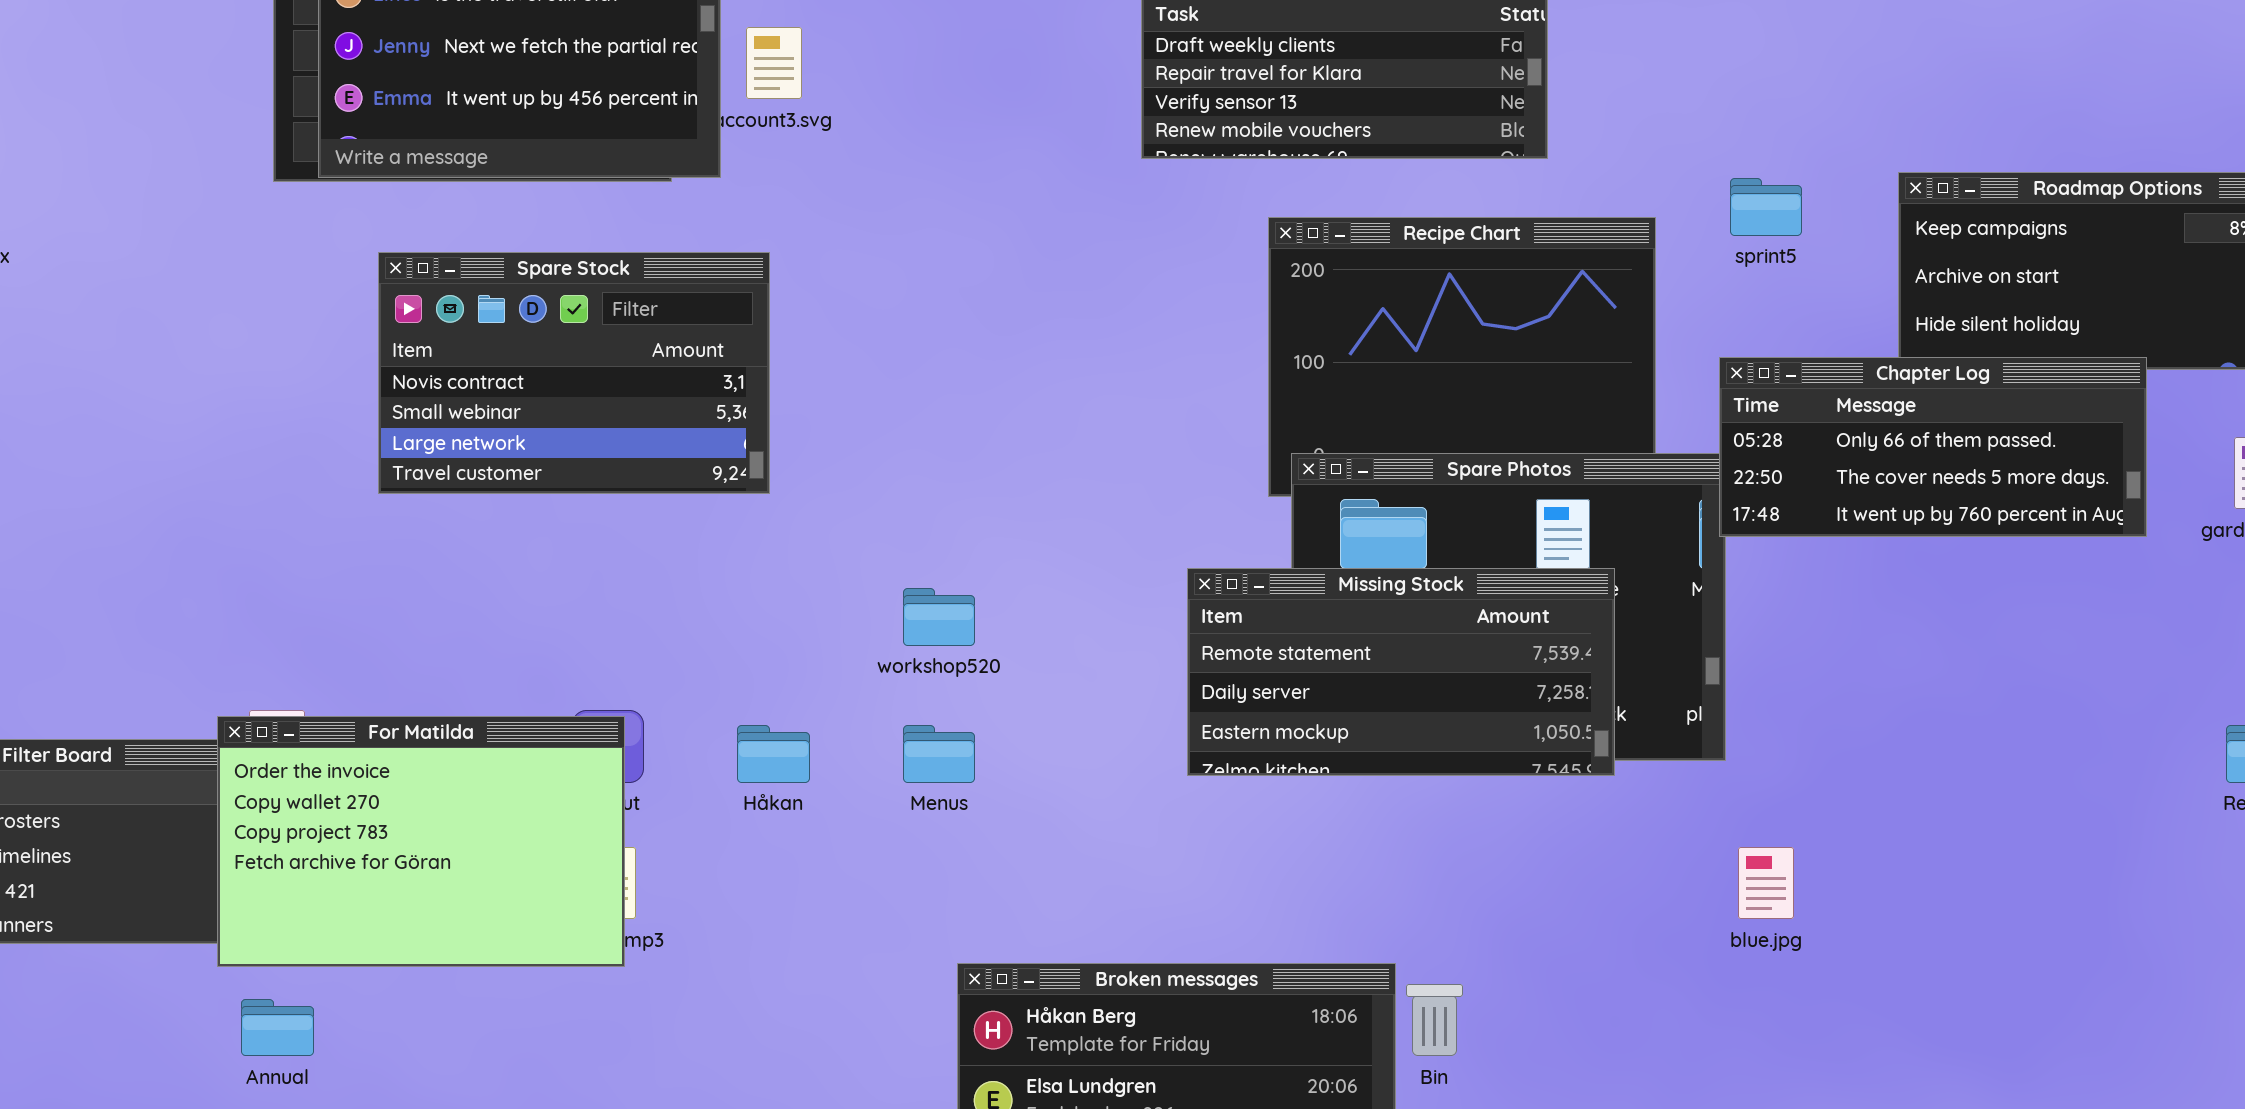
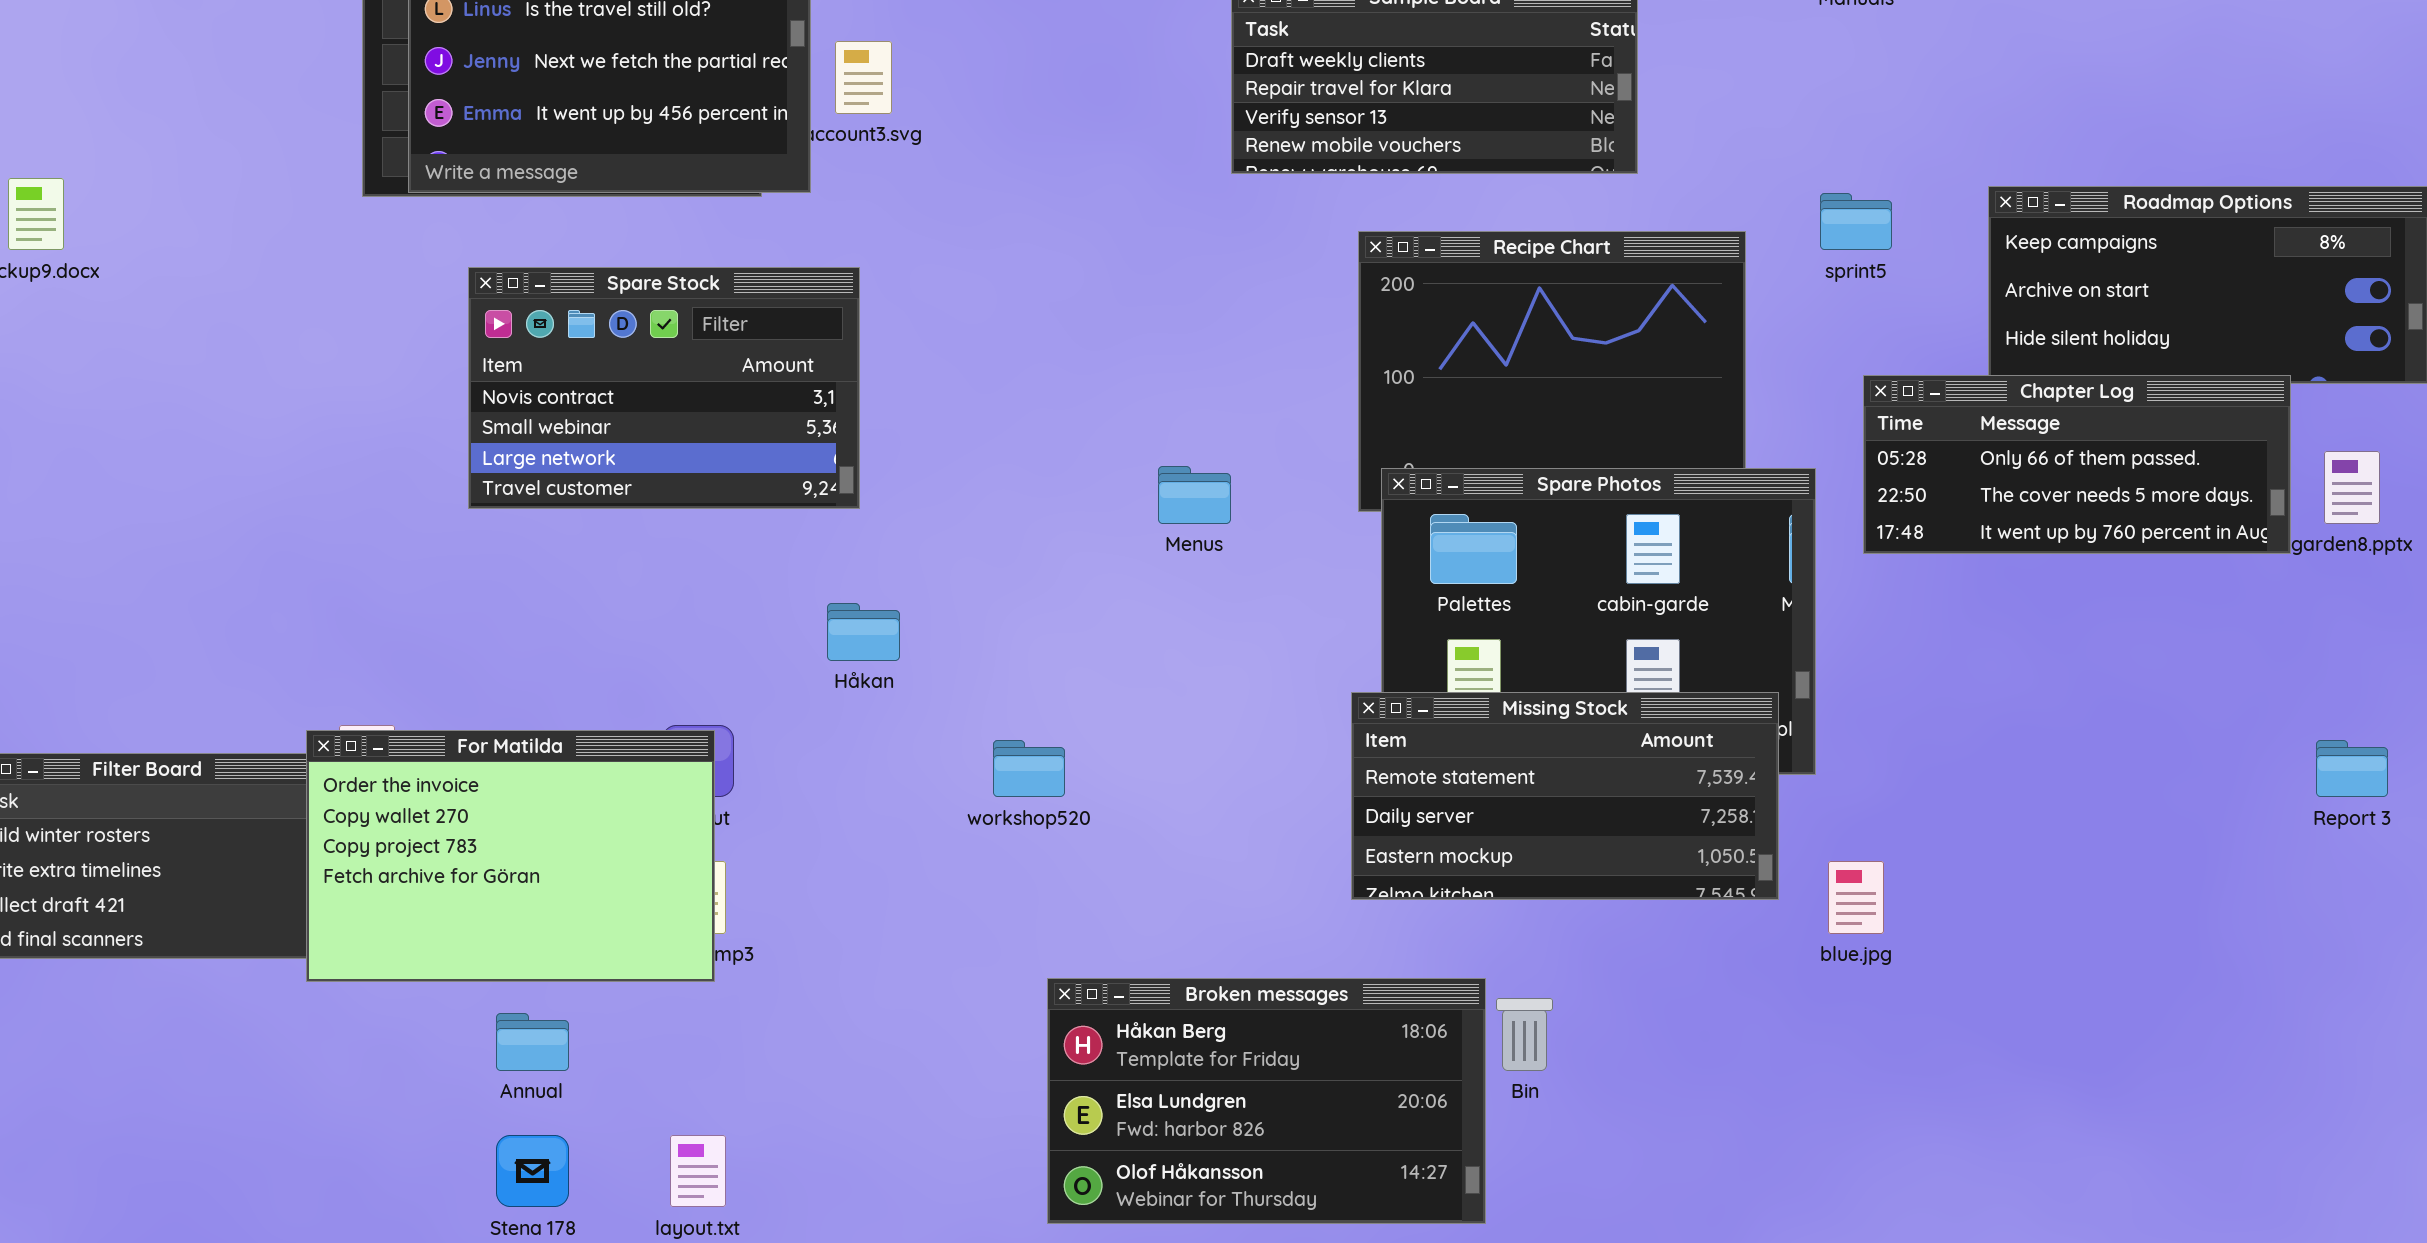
Chapter Log: [1719,357,2147,537] -> [1863,375,2291,554], moved
Missing Stock: [1187,568,1615,776] -> [1351,692,1779,900], moved
workshop520: [903,588,975,646] -> [993,740,1065,797], moved
Håkan: [737,725,810,783] -> [827,603,900,661], moved
Menus: [903,725,975,783] -> [1158,466,1231,524], moved
Annual: [241,999,314,1056] -> [496,1013,569,1071], moved

